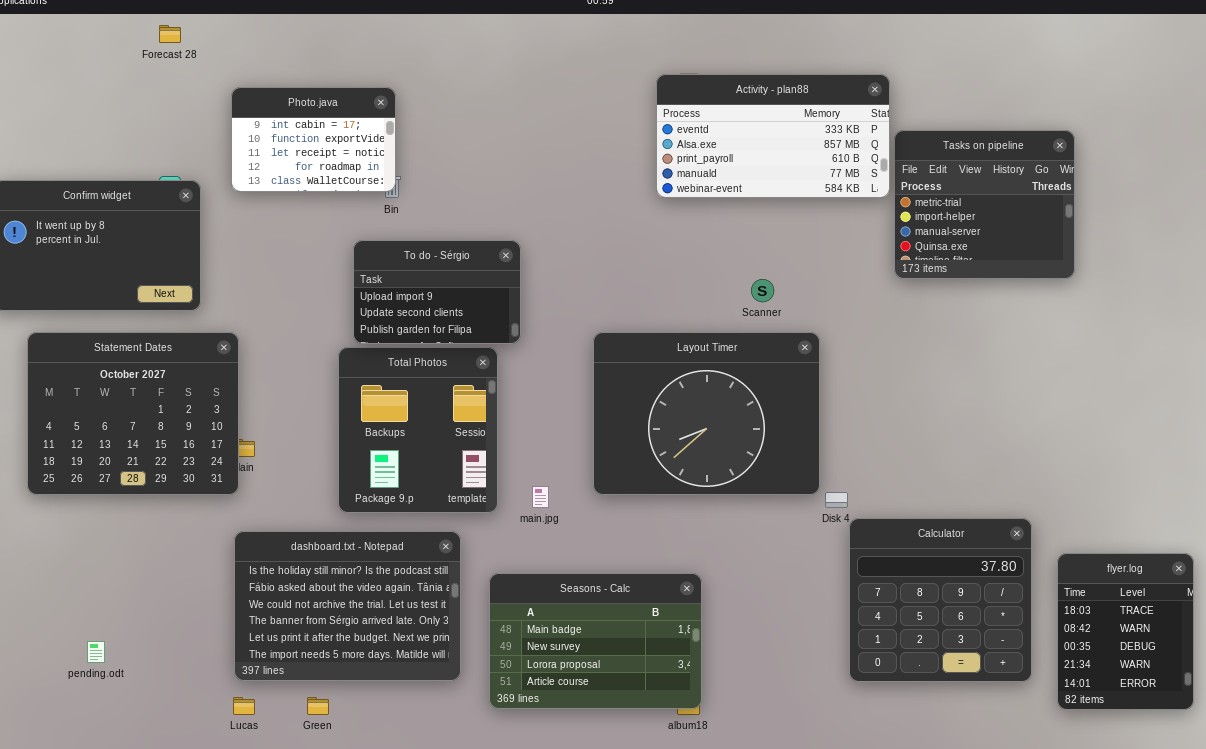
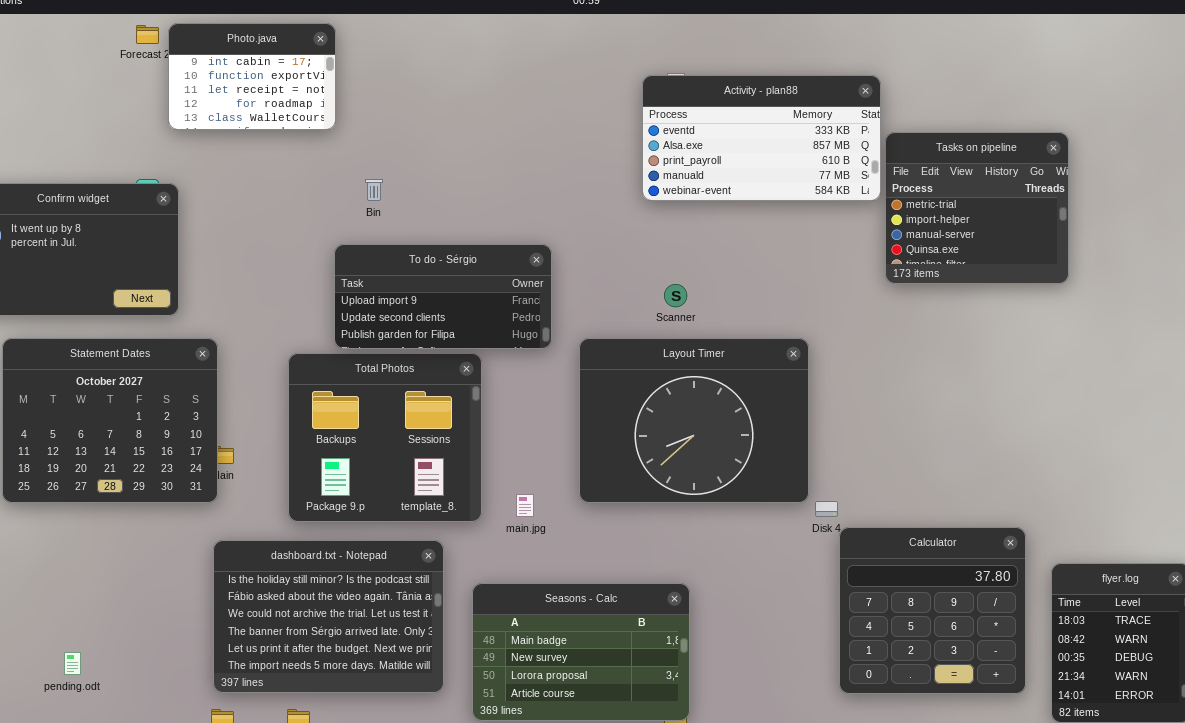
Photo.java: [231,87,396,192] -> [168,23,336,130], moved
To do - Sérgio: [353,240,521,344] -> [334,244,552,349], resized
Scanner: [751,279,774,302] -> [664,284,687,307], moved
Total Photos: [338,347,498,513] -> [288,353,482,522], resized

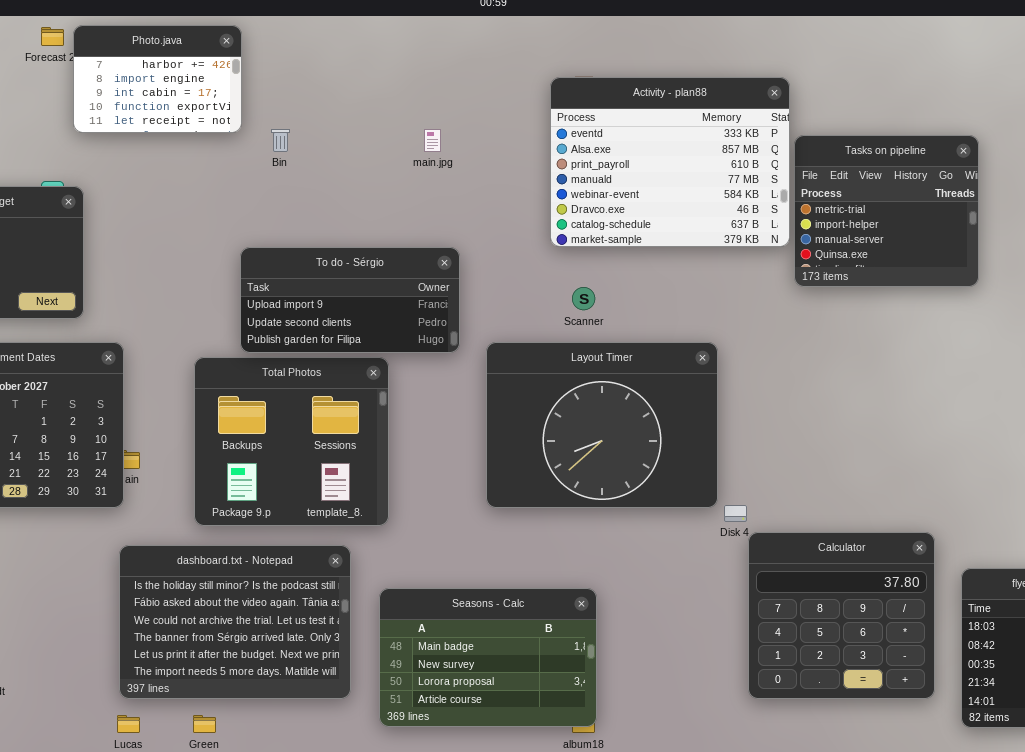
Photo.java: [168,23,336,130] -> [73,25,242,133], scrolled up 2 rows
Activity - plan88: [642,75,881,201] -> [550,77,790,247], resized
Bin: [365,179,383,201] -> [271,129,290,152], moved
main.jpg: [516,494,534,517] -> [424,129,441,152], moved

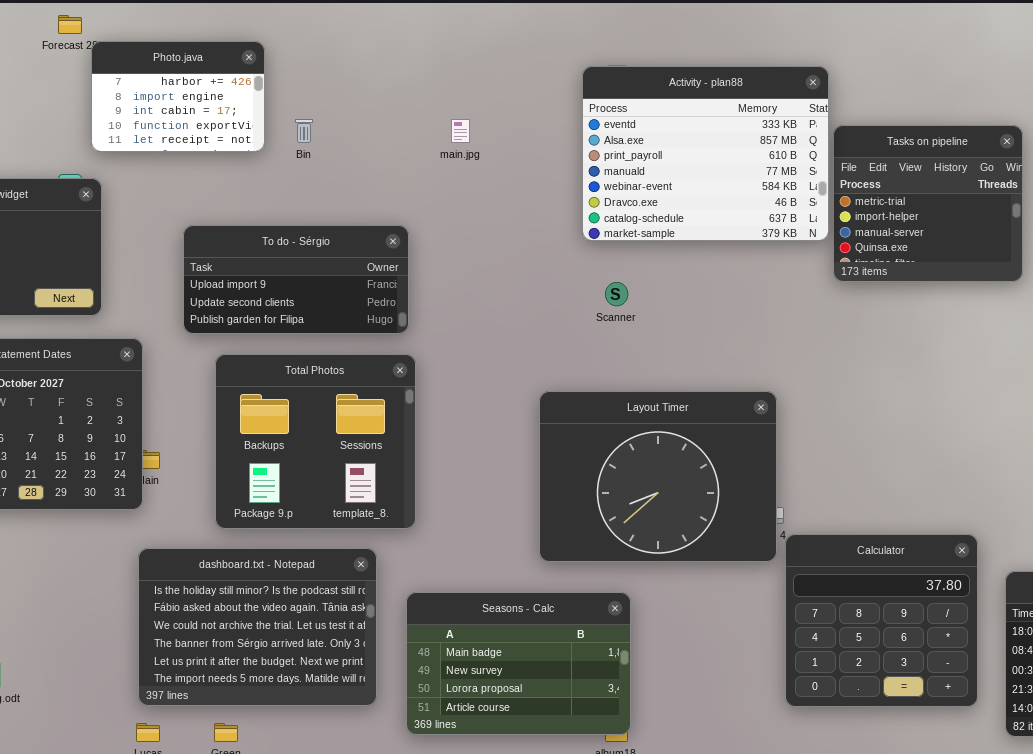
Photo.java: [73,25,242,133] -> [91,41,265,152], moved
To do - Sérgio: [240,247,460,353] -> [183,225,409,334], moved
Layout Timer: [486,342,718,508] -> [539,391,777,562], moved

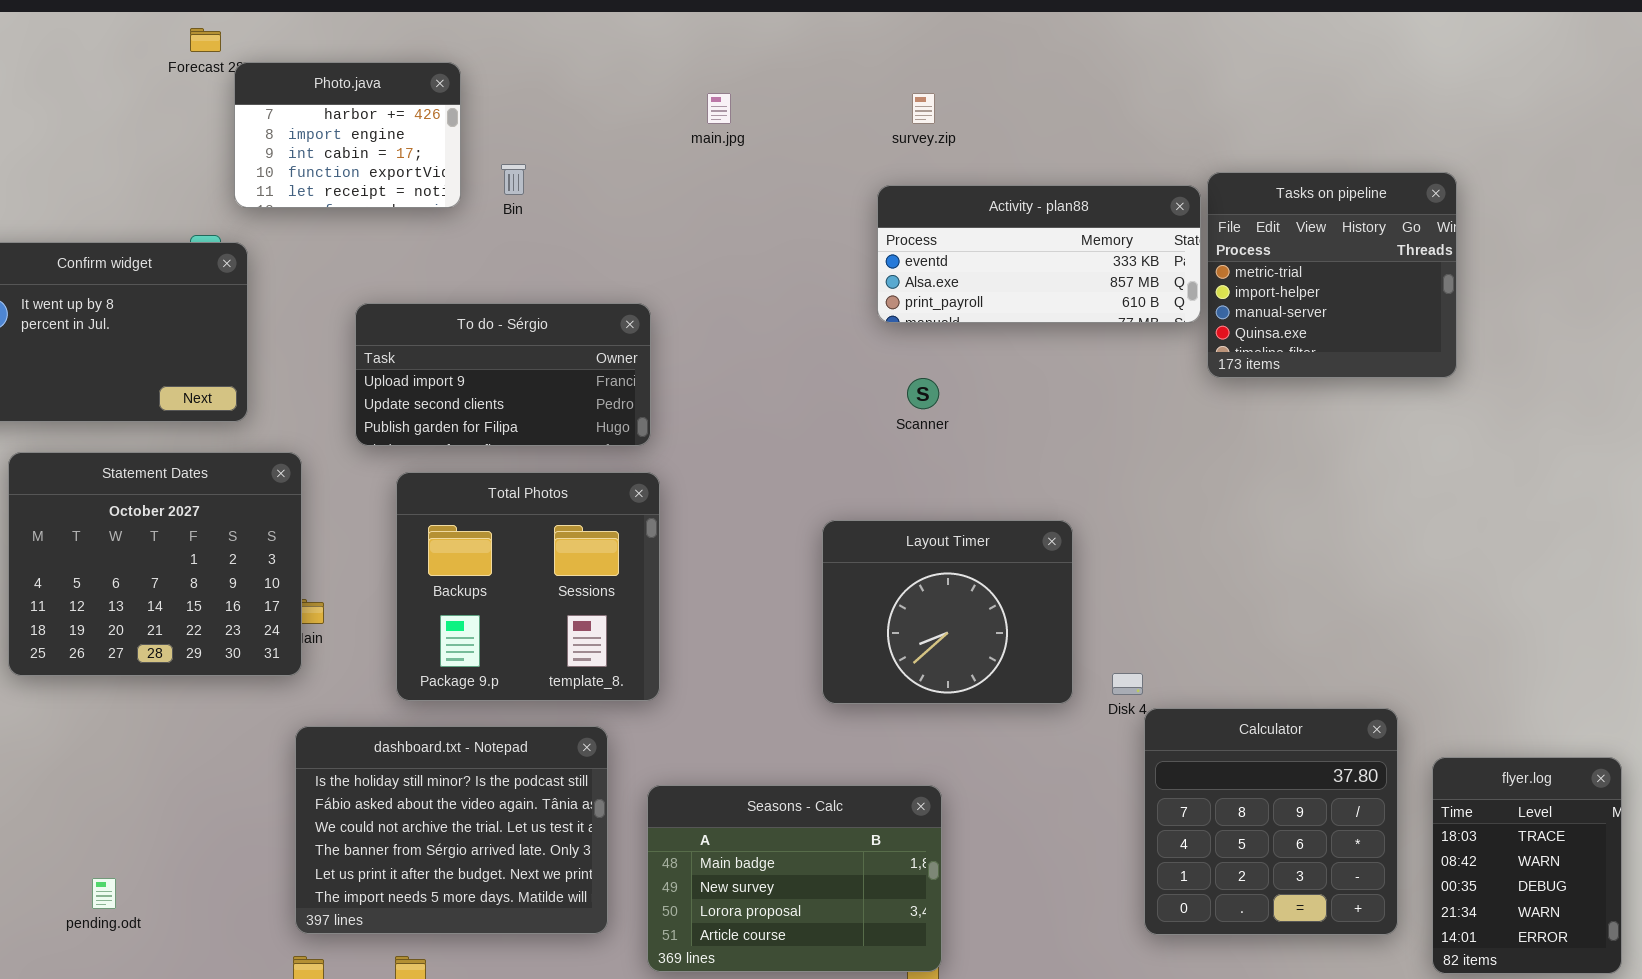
Activity - plan88: [582,66,829,241] -> [877,185,1201,323], resized
main.jpg: [451,119,470,143] -> [707,93,731,124], moved
Layout Timer: [539,391,777,562] -> [822,520,1073,704], resized

